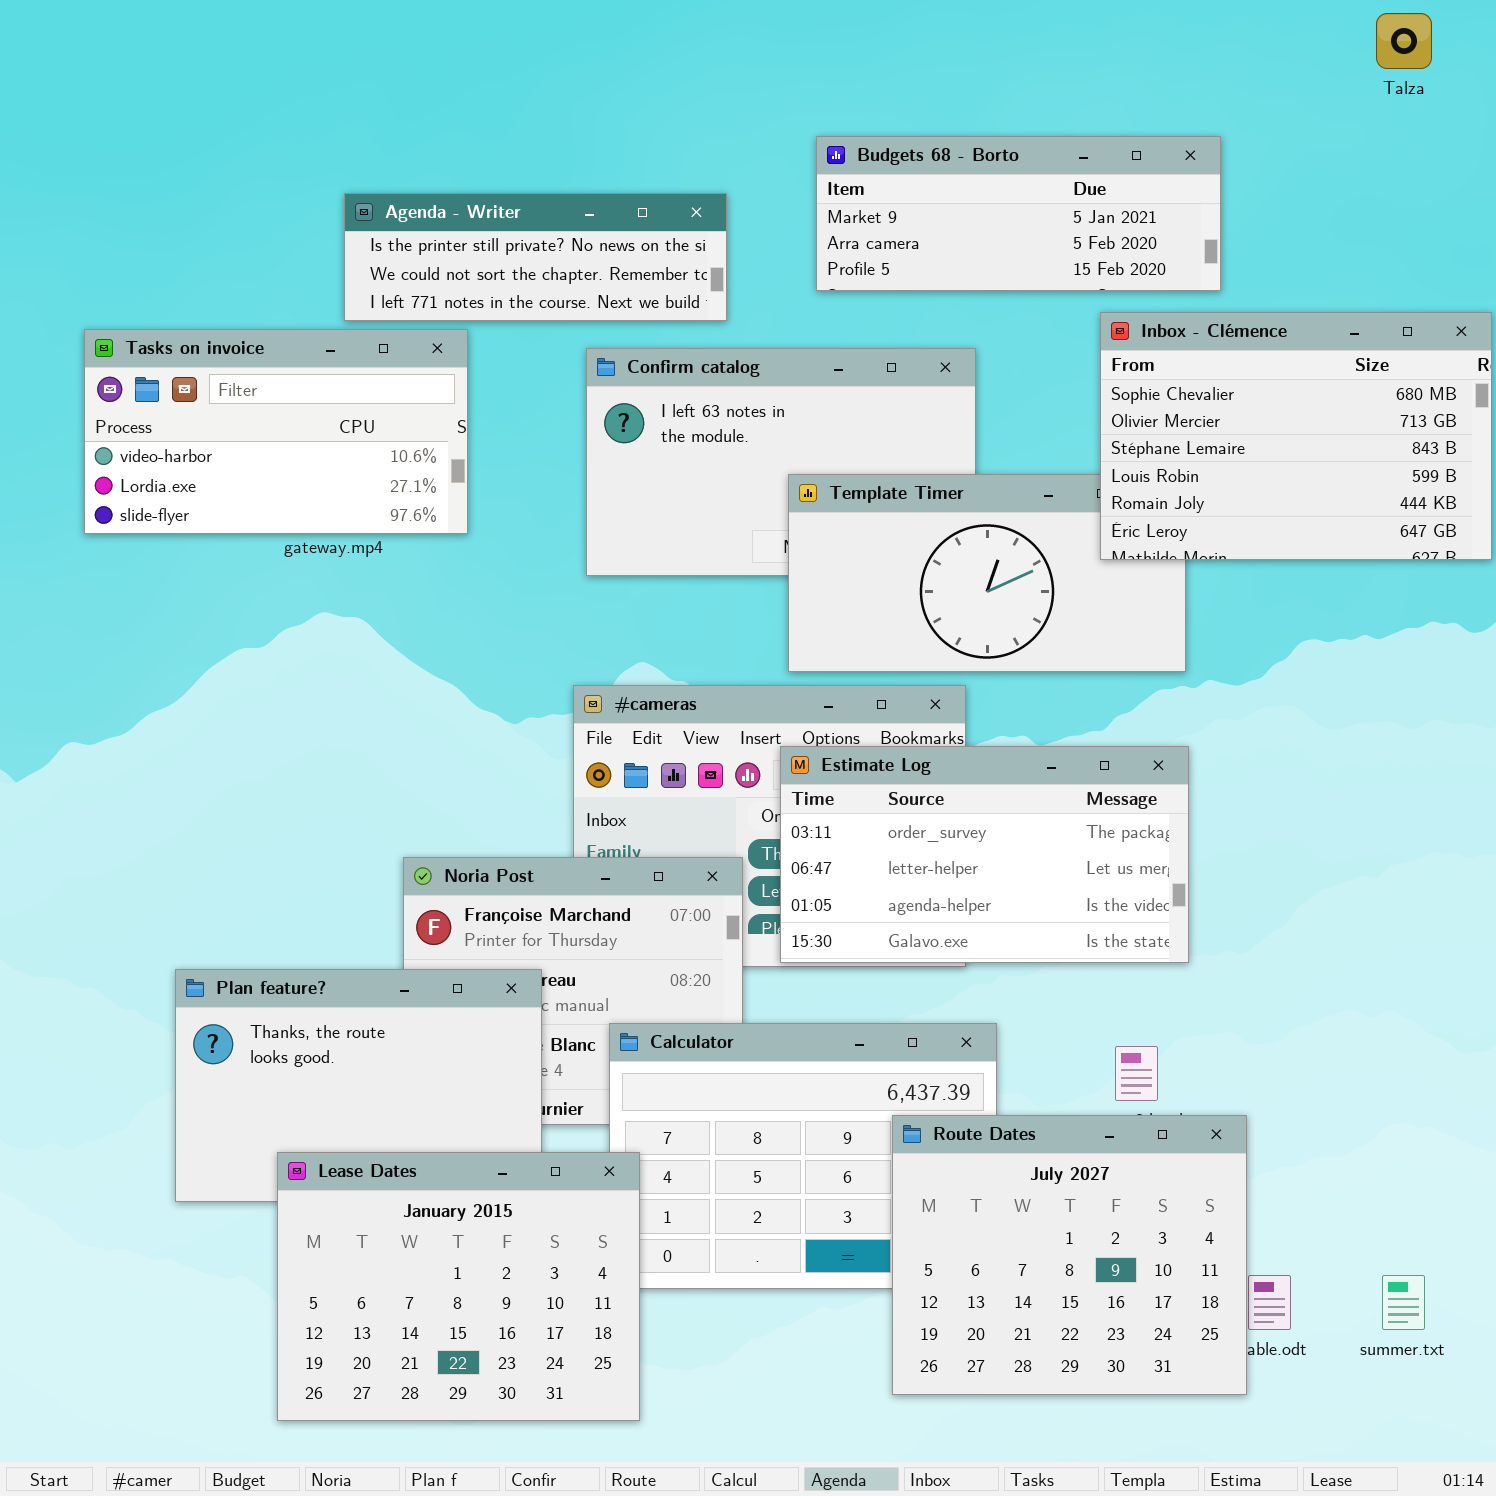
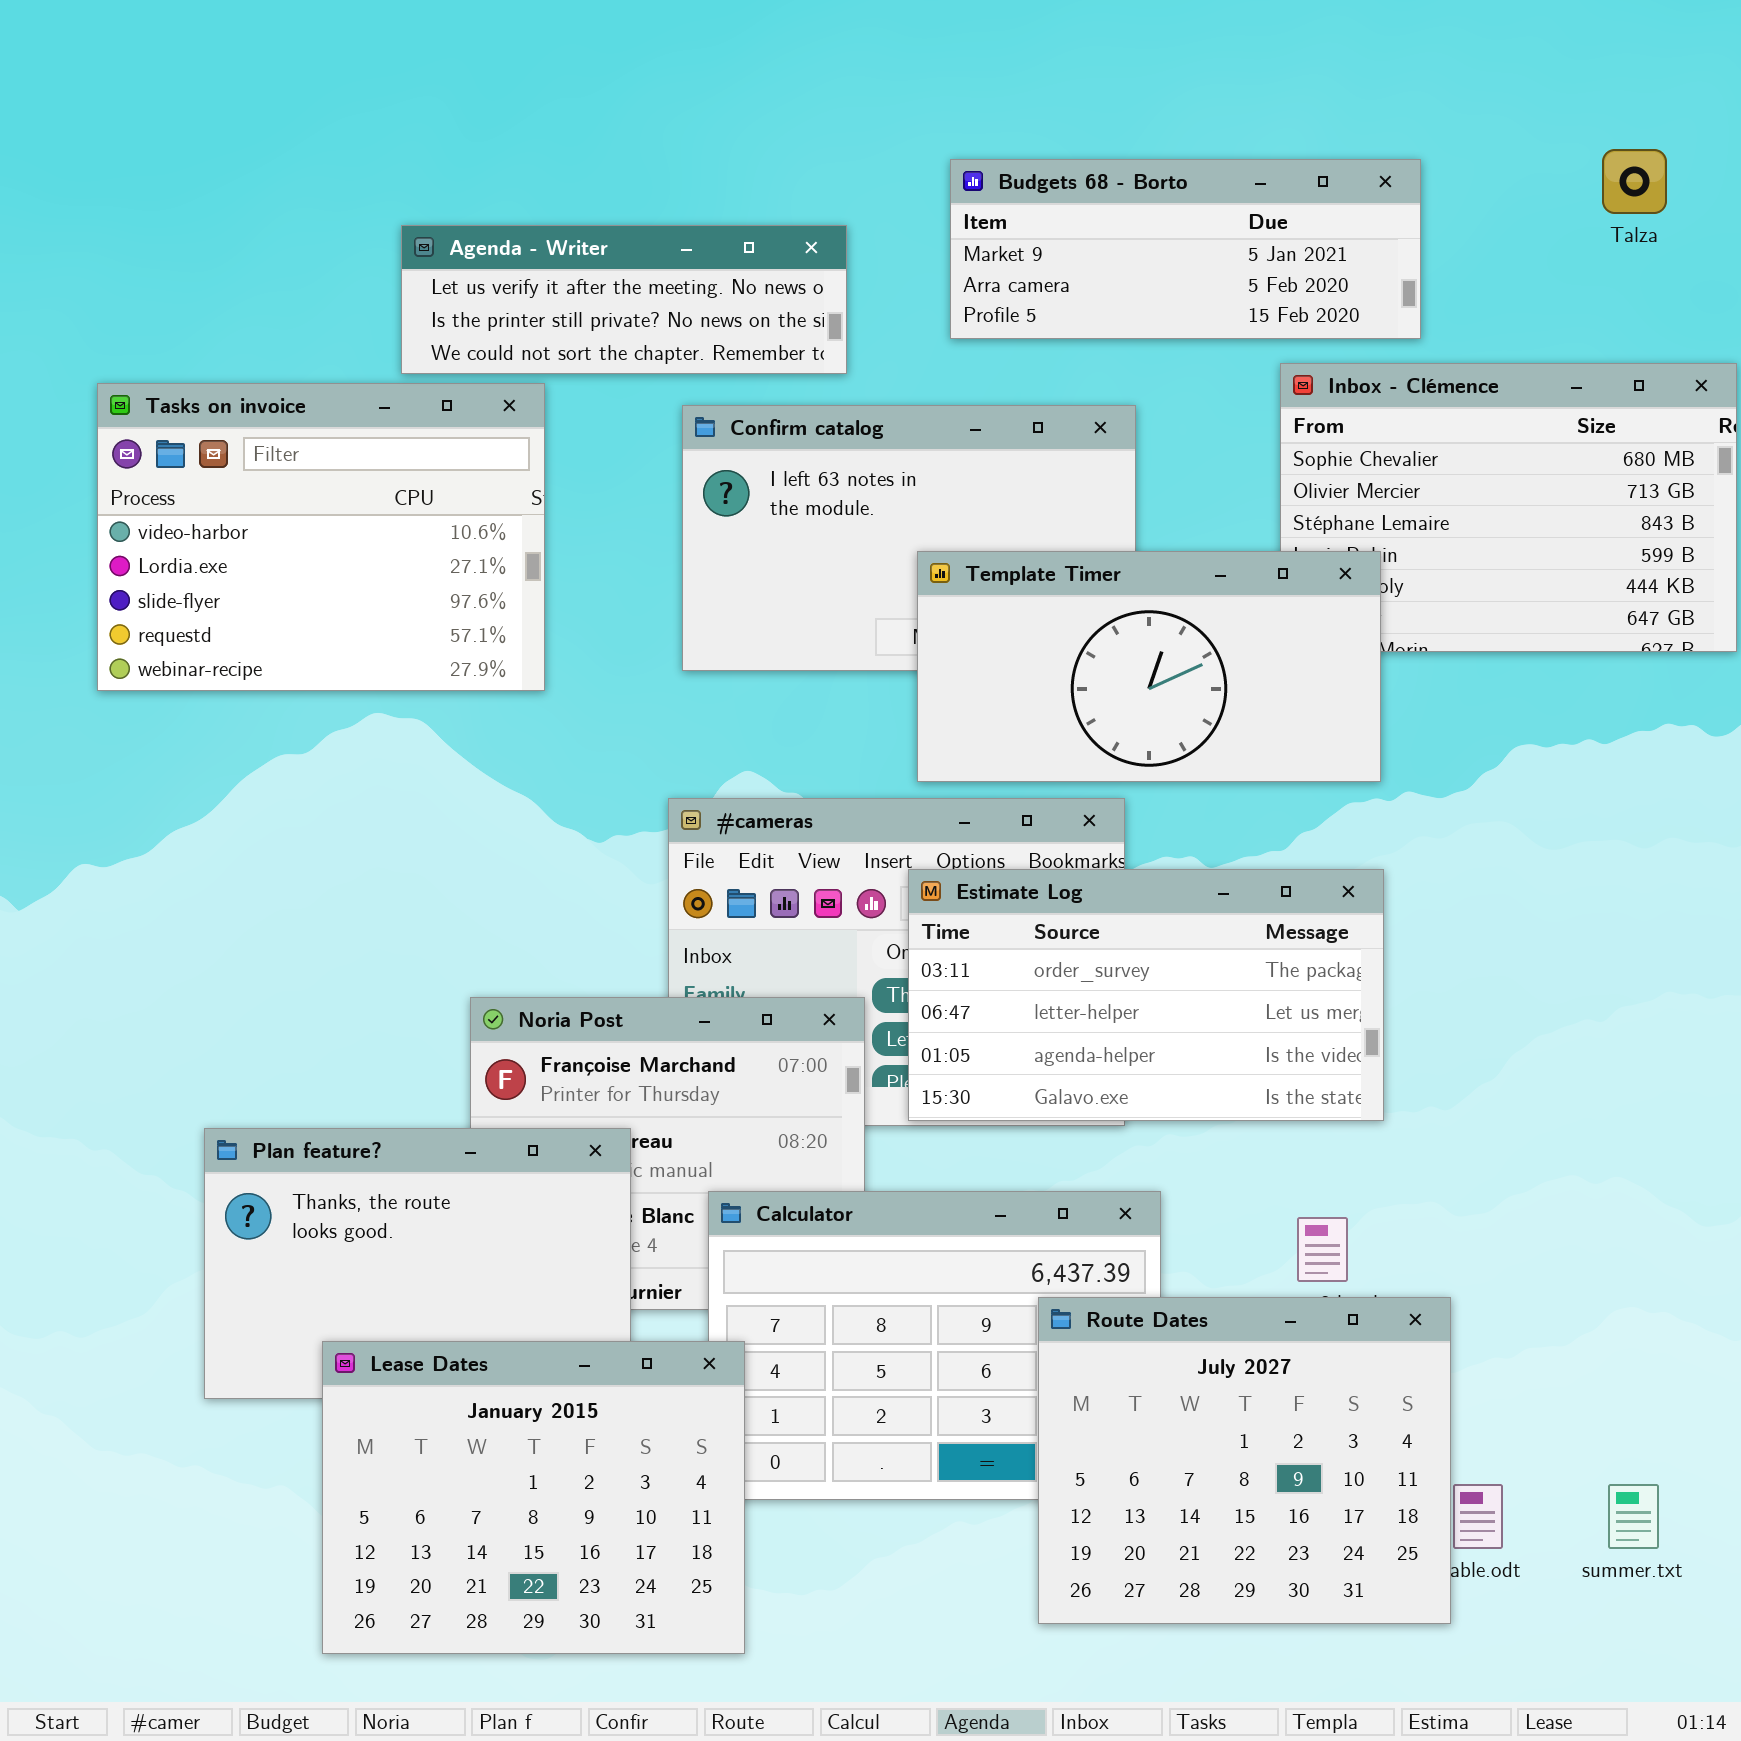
Talza: [1376,13,1432,69] -> [1602,149,1667,214], moved
Agenda - Writer: [344,193,727,321] -> [401,225,847,374], scrolled up 1 row
Tasks on invoice: [84,329,468,534] -> [97,383,545,691], resized
Template Timer: [788,474,1186,672] -> [917,551,1381,782], raised

